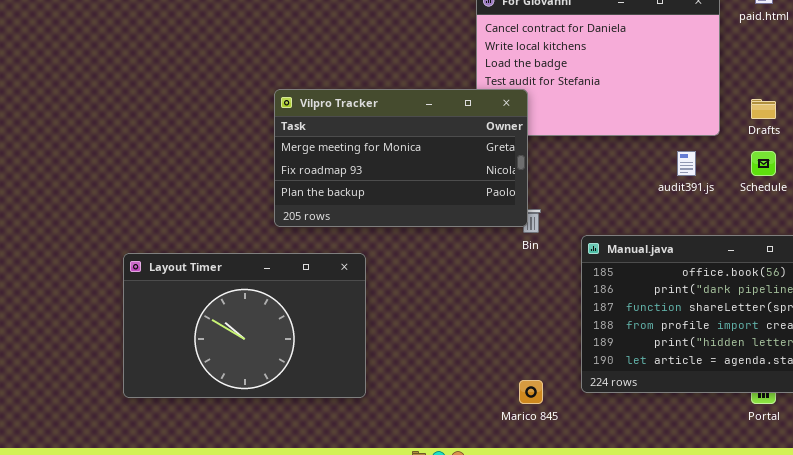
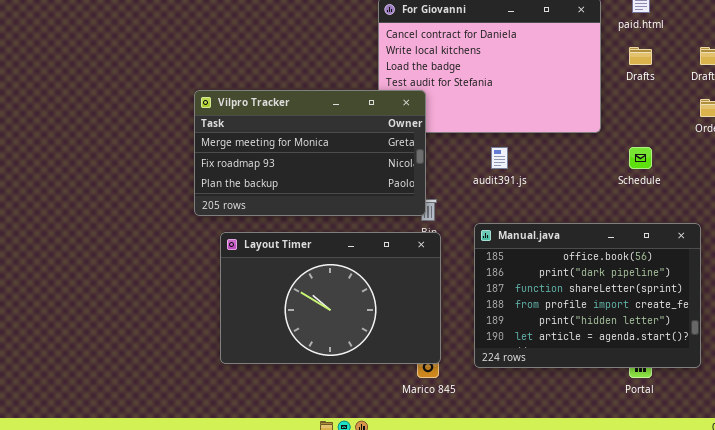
Drafts: [751,99,776,119] -> [629,47,652,65], moved
audit391.js: [677,151,696,176] -> [491,147,508,169], moved
Layout Timer: [123,253,366,398] -> [220,232,441,364], moved

